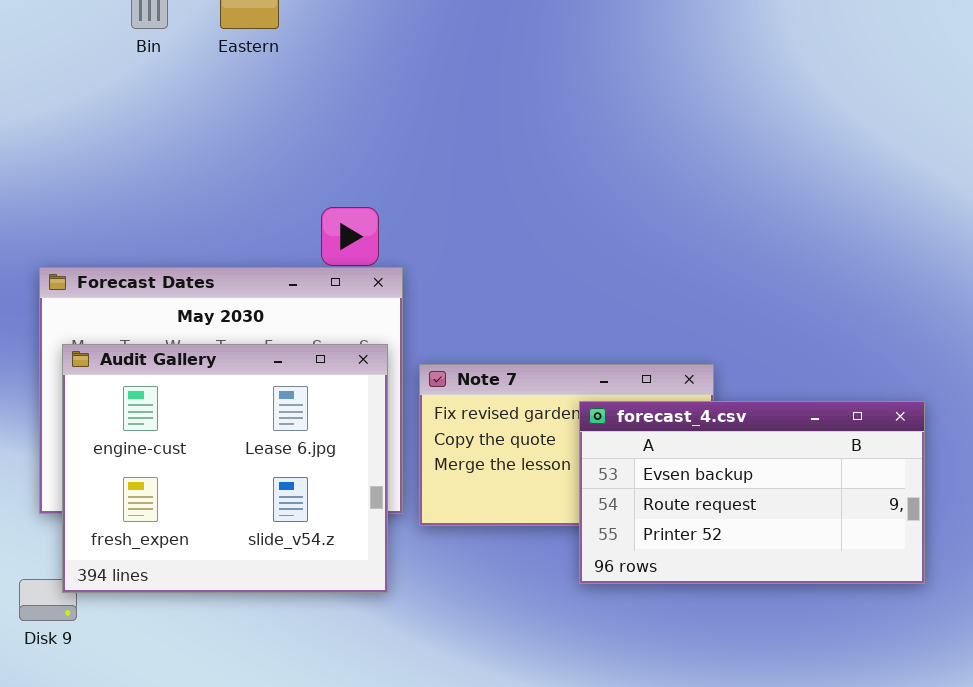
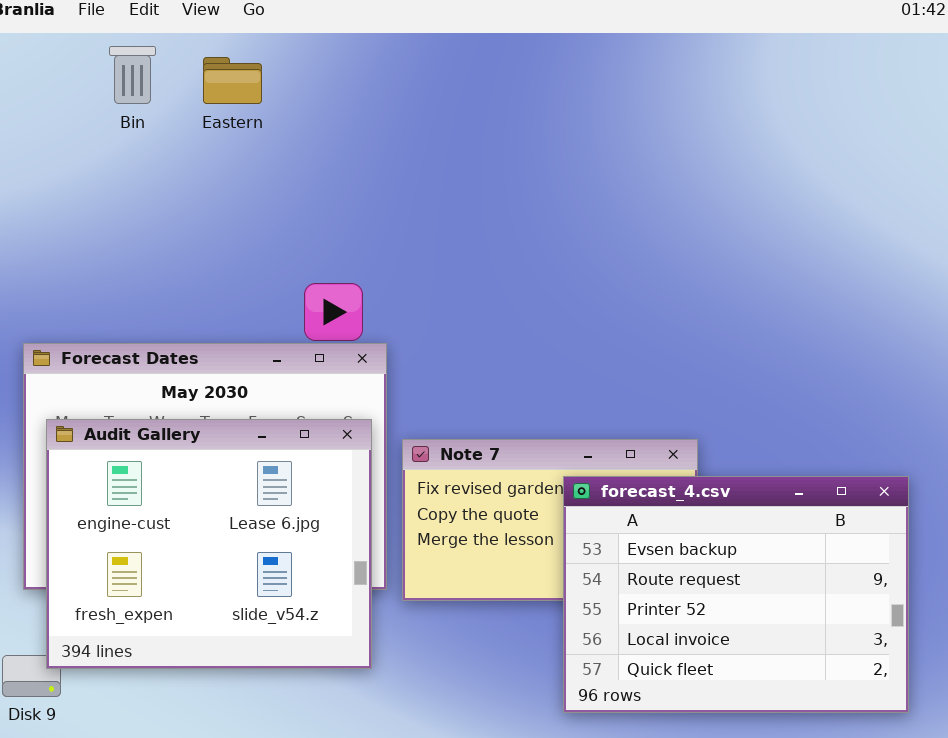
forecast_4.csv: [579,401,925,584] -> [563,476,909,713], resized

